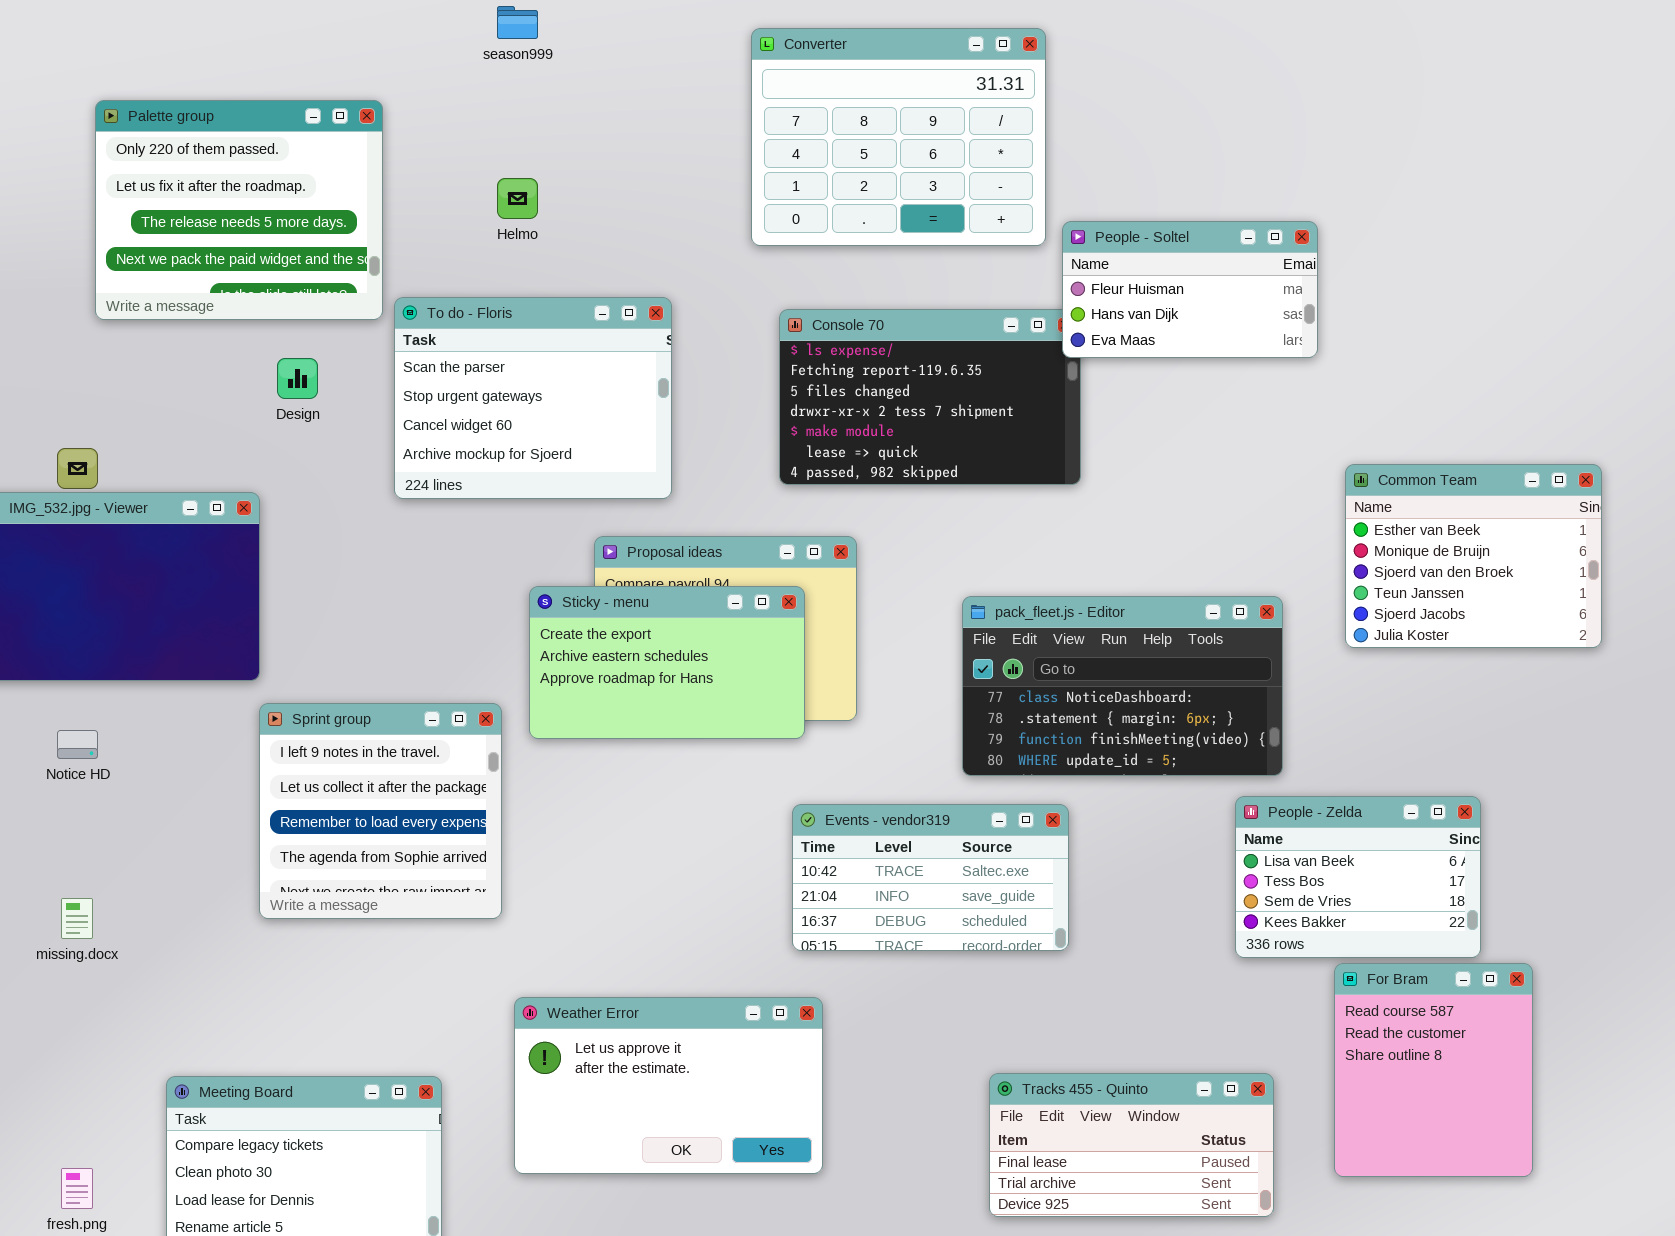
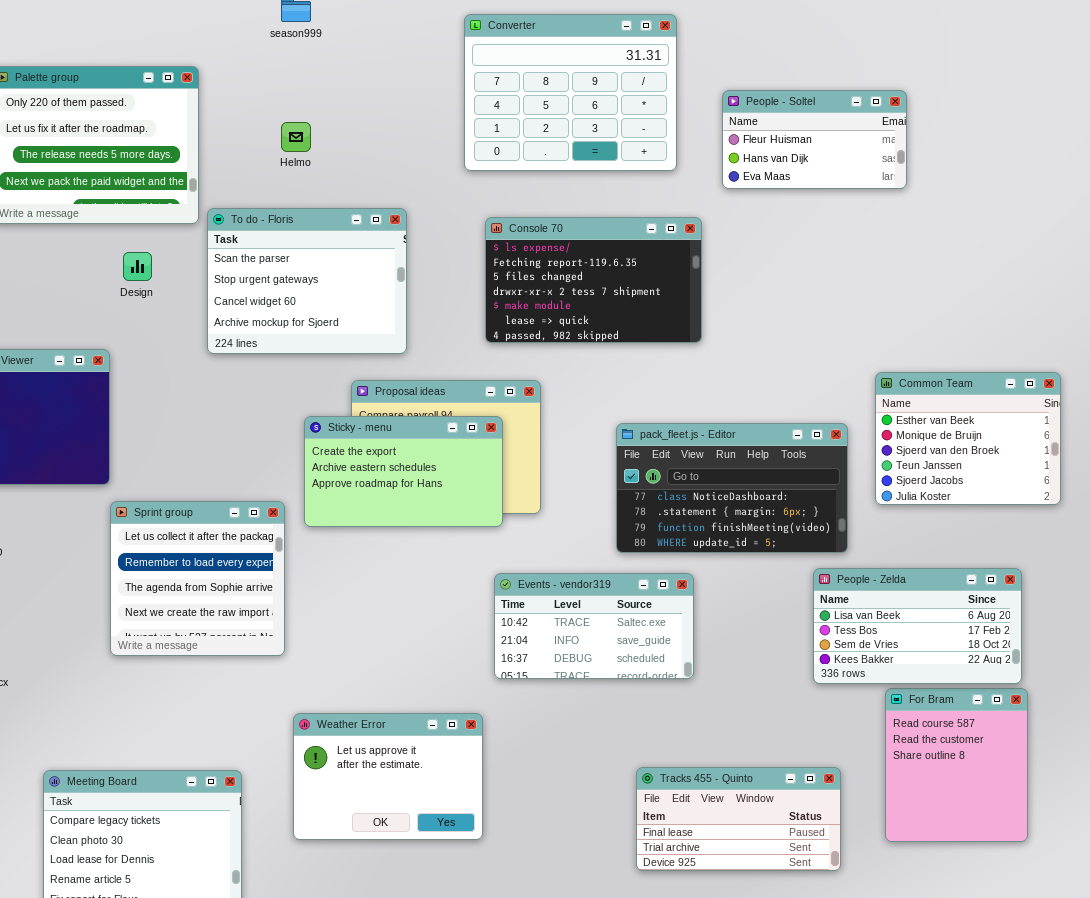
People - Soltel: [1062,221,1318,358] -> [722,90,907,189], moved
Common Team: [1345,464,1602,648] -> [875,372,1061,505], moved
Sprint group: [259,703,502,919] -> [110,501,285,656], scrolled down 1 row
People - Zelda: [1235,796,1481,958] -> [813,568,1022,684], resized
Weather Error: [514,997,823,1174] -> [293,713,483,840], resized

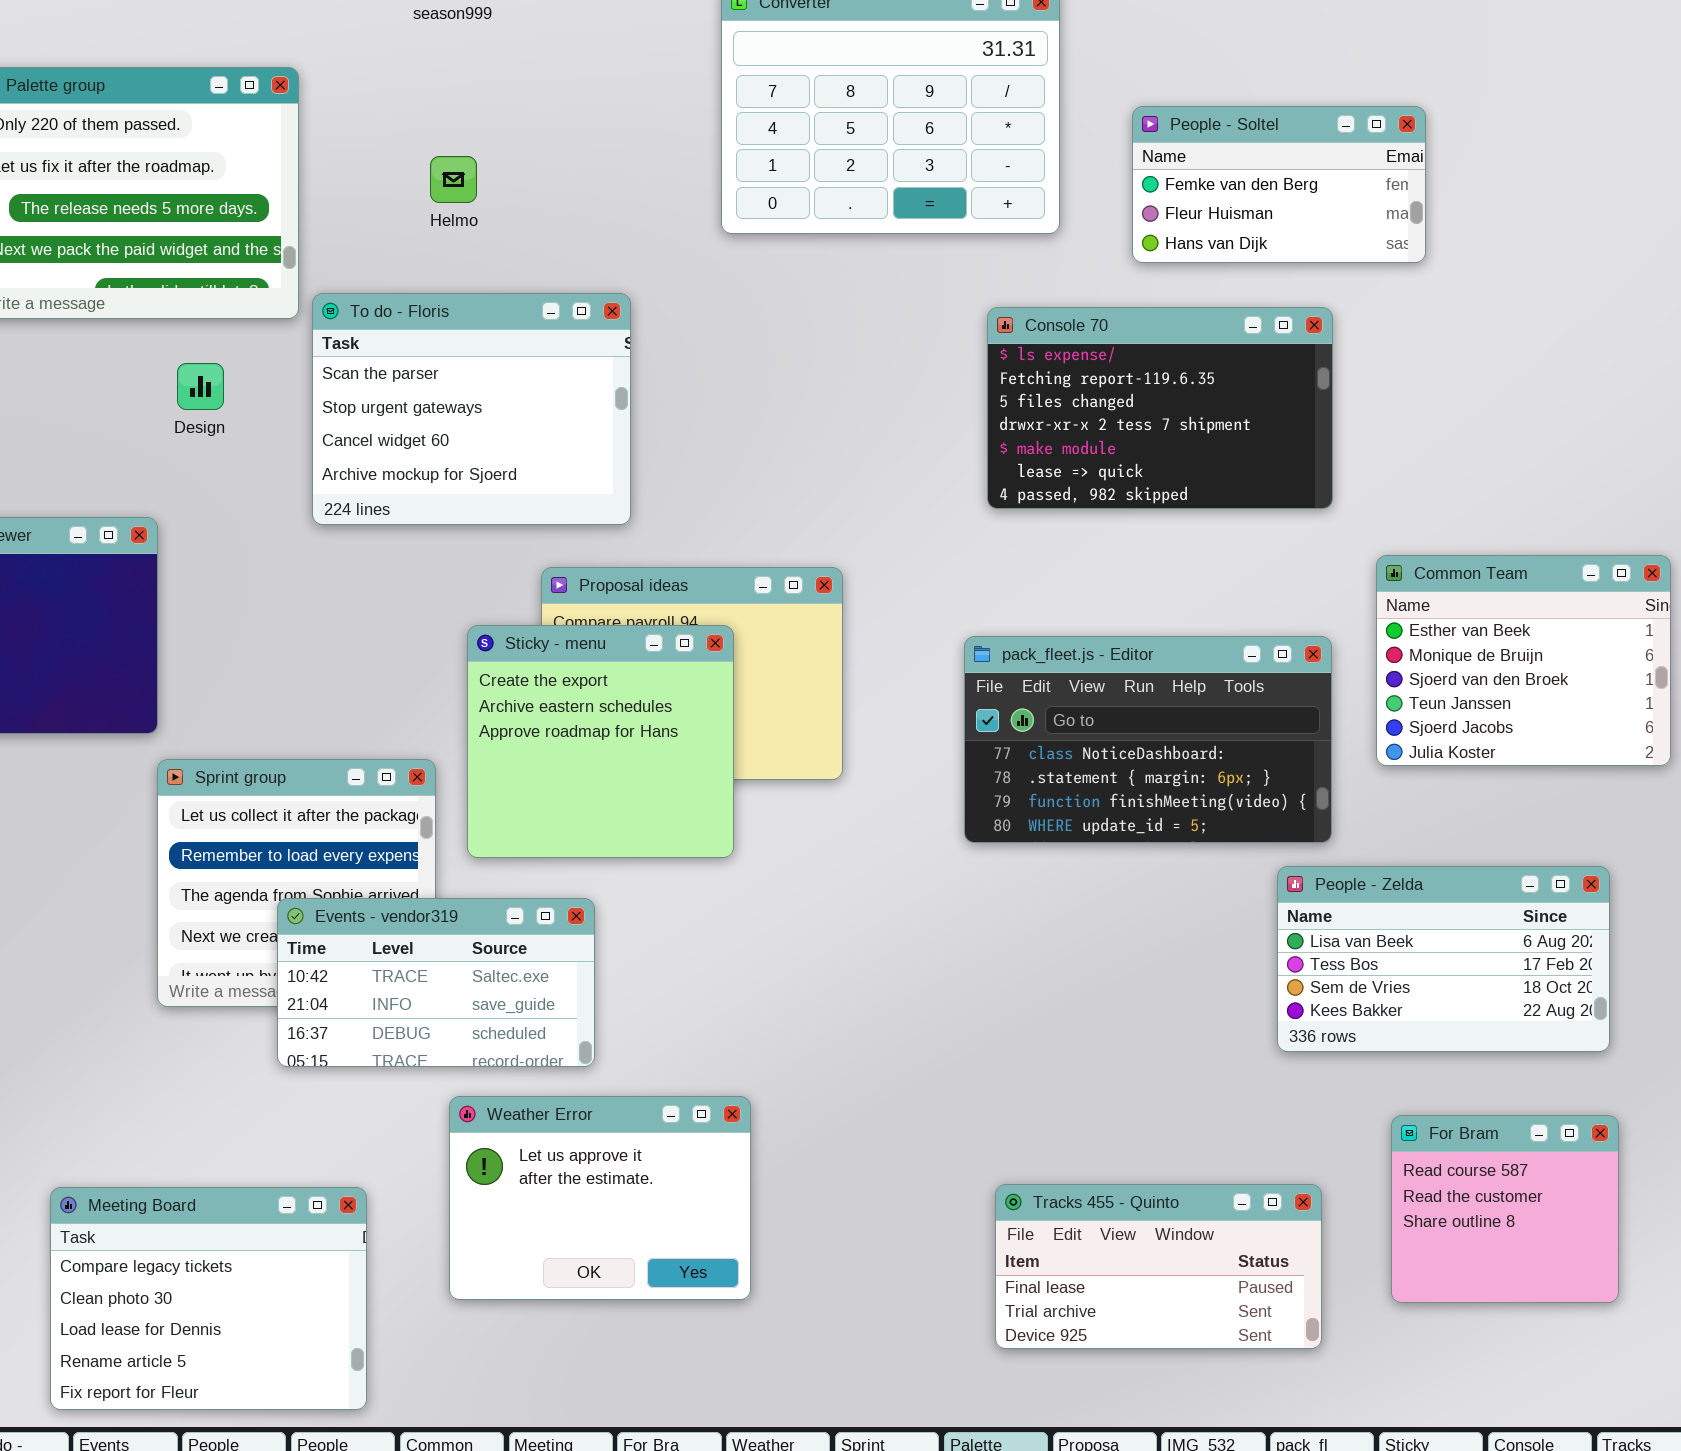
People - Soltel: [722,90,907,189] -> [1132,106,1426,263], scrolled up 1 row
Console 70: [485,217,702,343] -> [987,307,1333,509], moved
Sticky - menu: [304,416,503,527] -> [467,625,734,858], resized
Events - vendor319: [494,573,694,679] -> [277,898,595,1067], moved
For Bram: [885,688,1028,842] -> [1391,1115,1619,1303], resized

